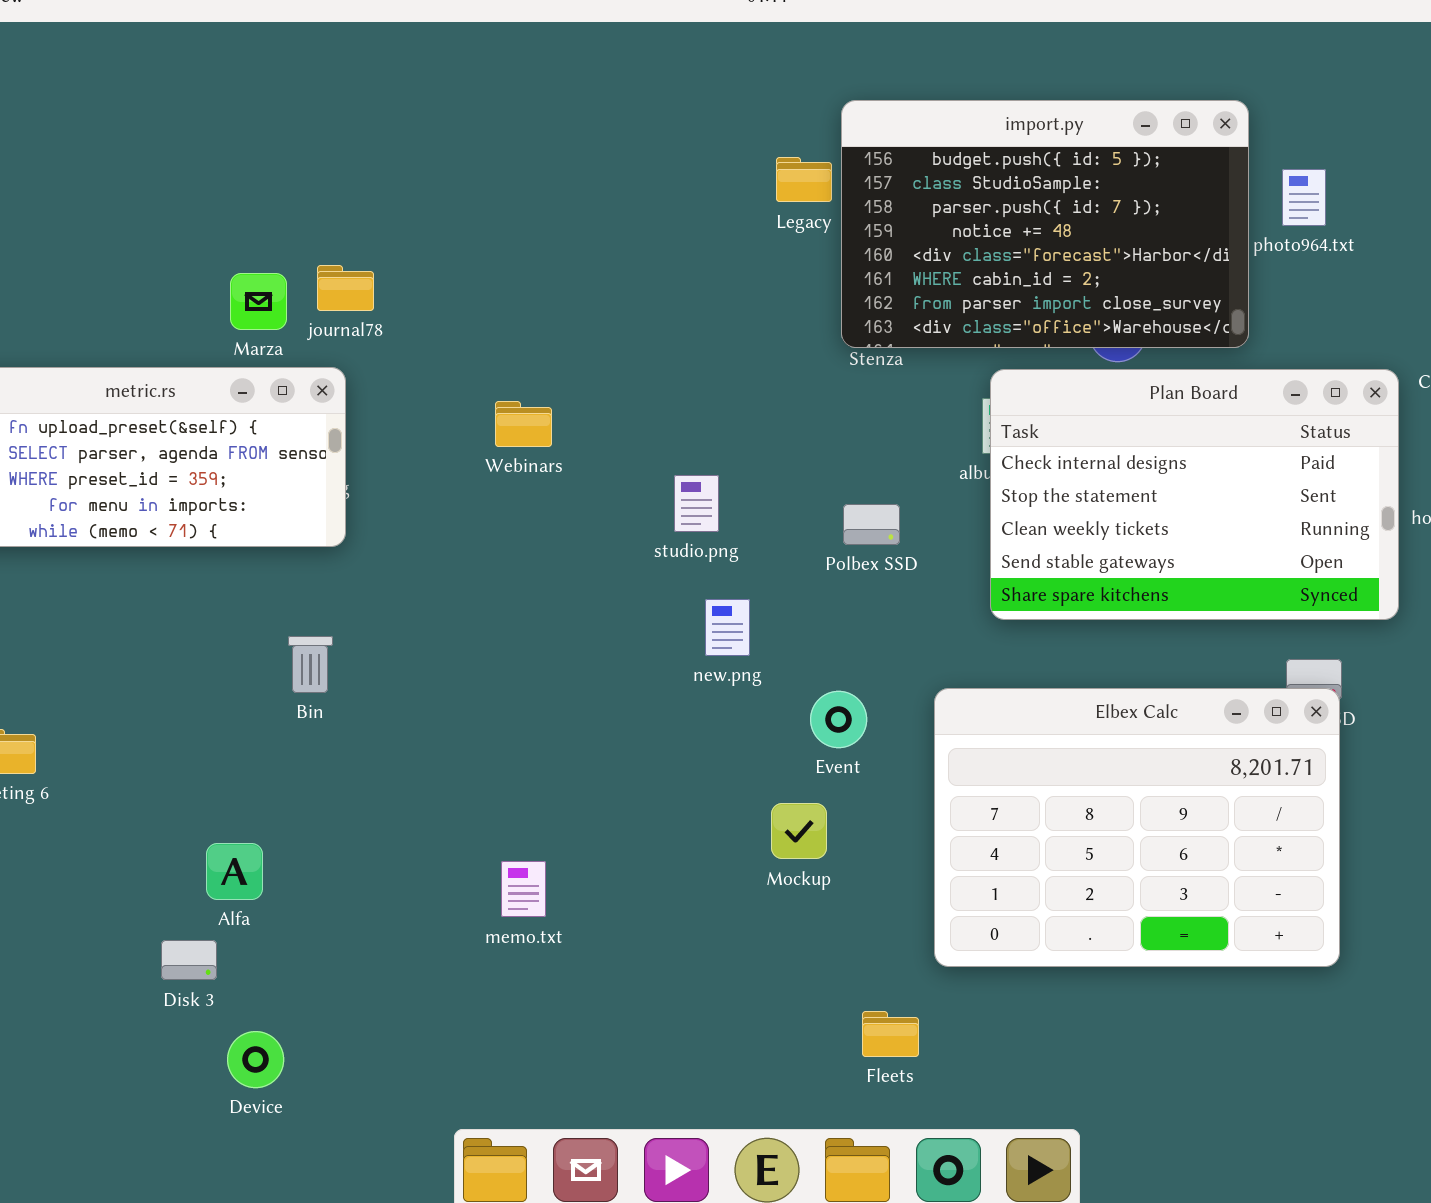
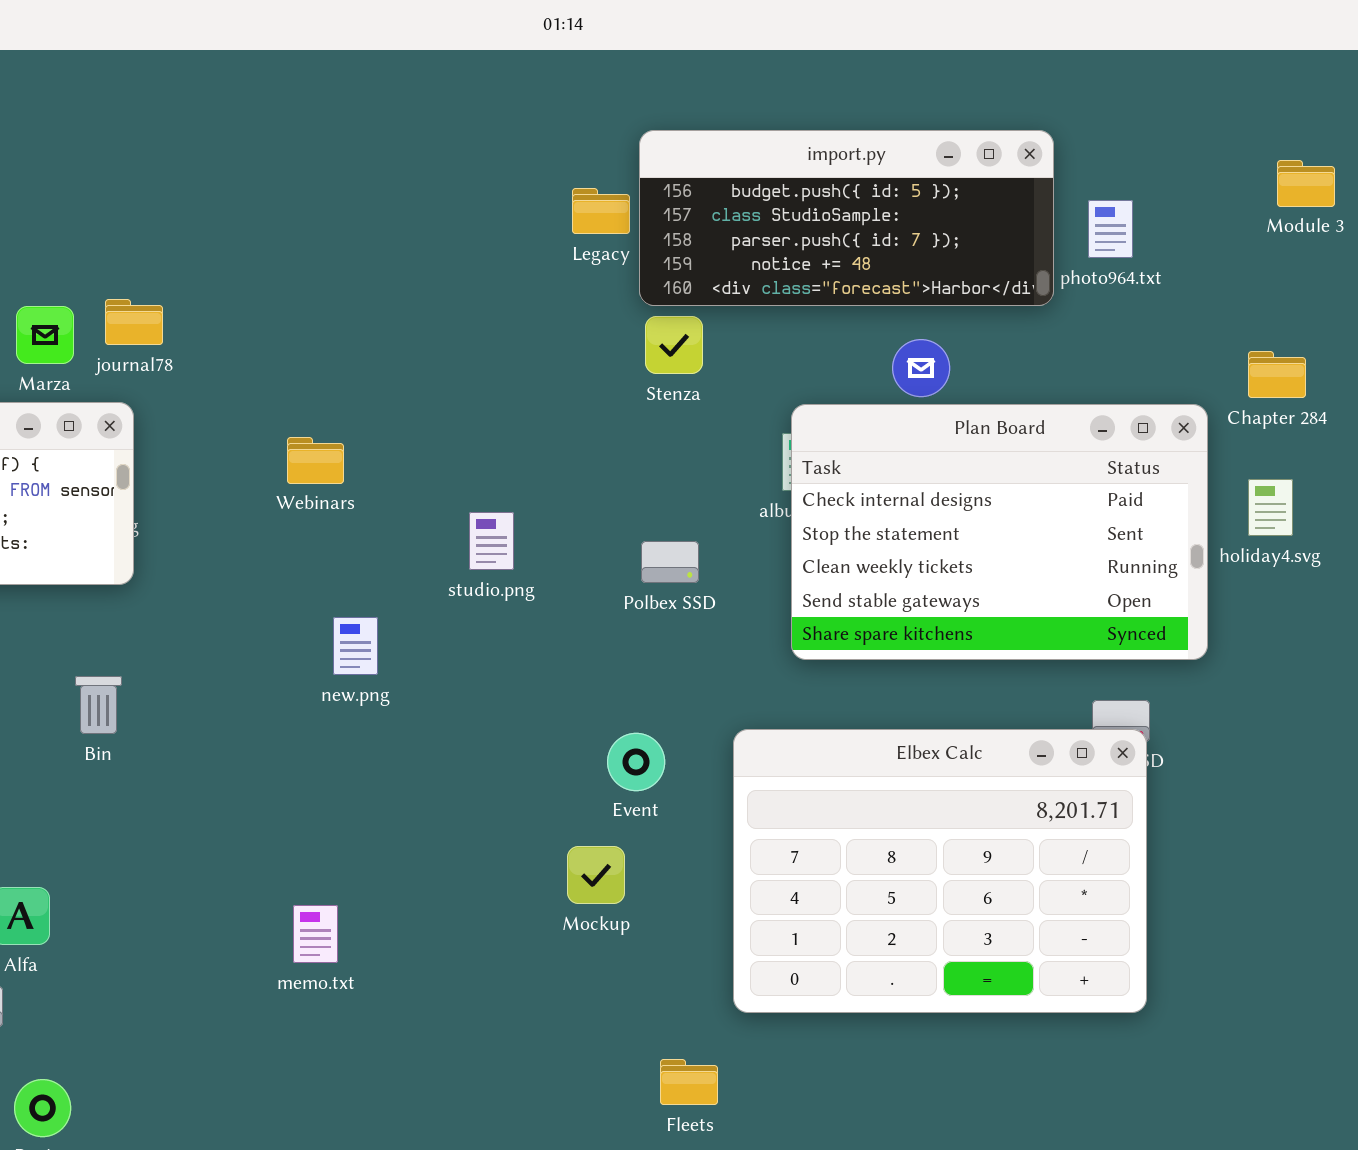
import.py: [841,100,1249,348] -> [639,130,1054,306], resized
new.png: [705,599,750,656] -> [333,617,378,675], moved

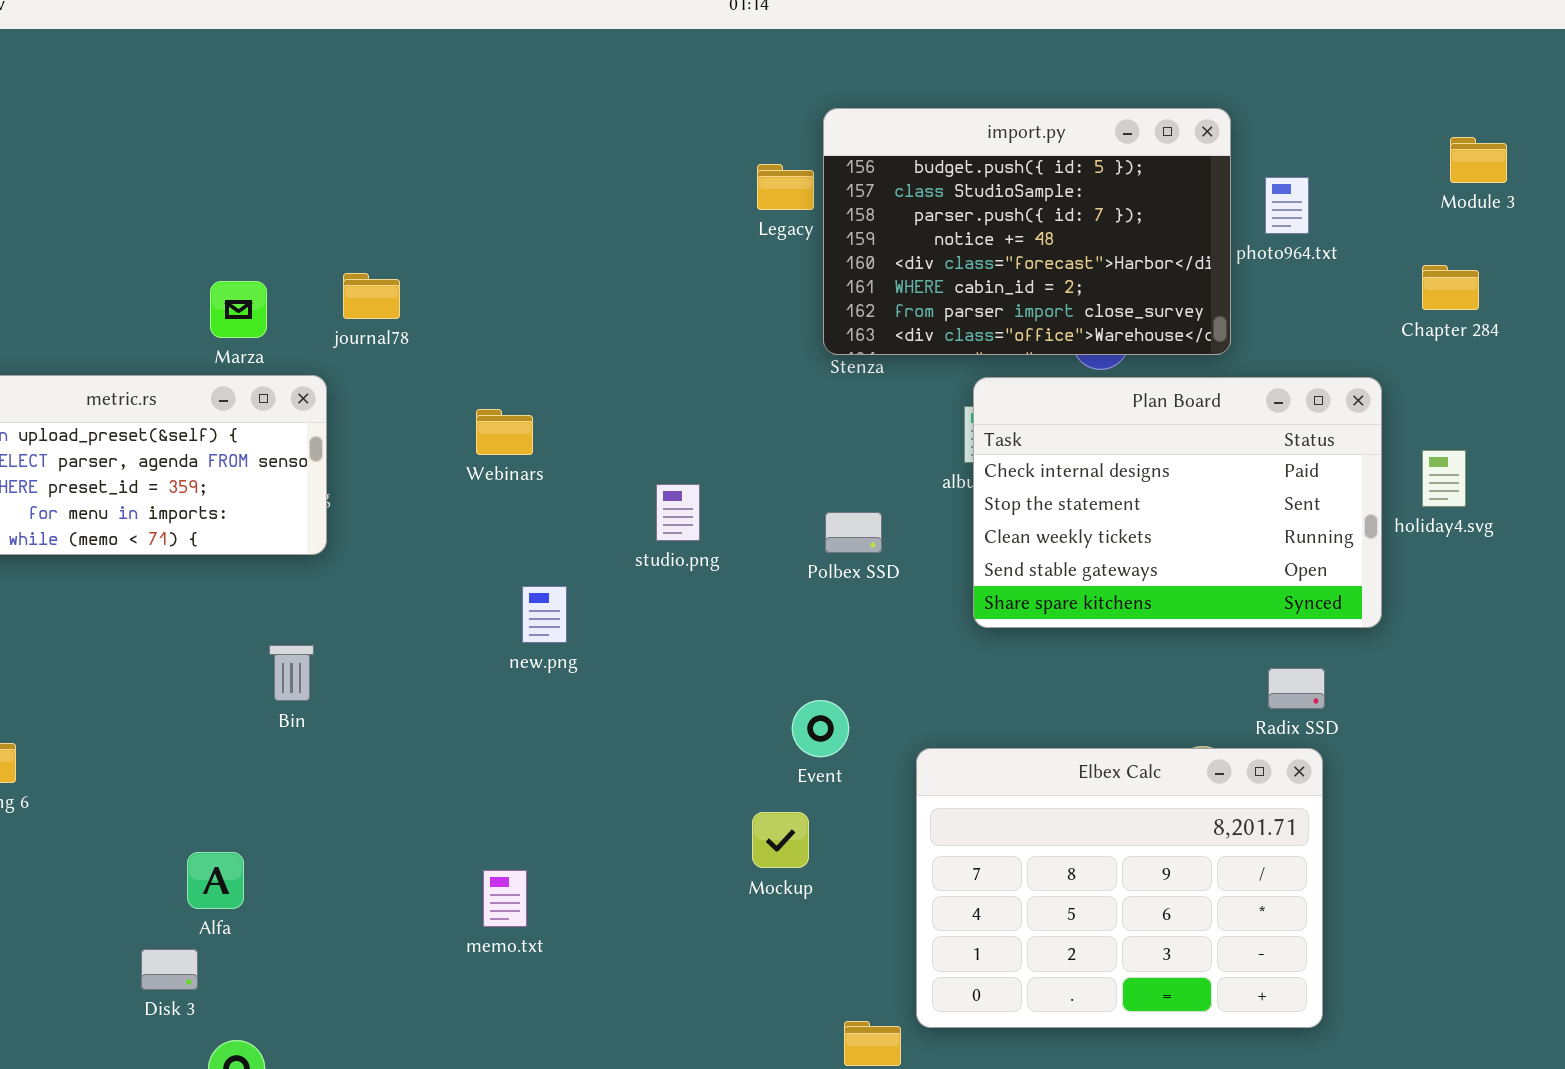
import.py: [639,130,1054,306] -> [823,108,1231,355], resized
journal78: [105,299,163,345] -> [343,273,400,319], moved
Chapter 284: [1248,351,1306,398] -> [1422,265,1479,310], moved
Elbex Calc: [733,729,1147,1013] -> [916,748,1323,1028], moved

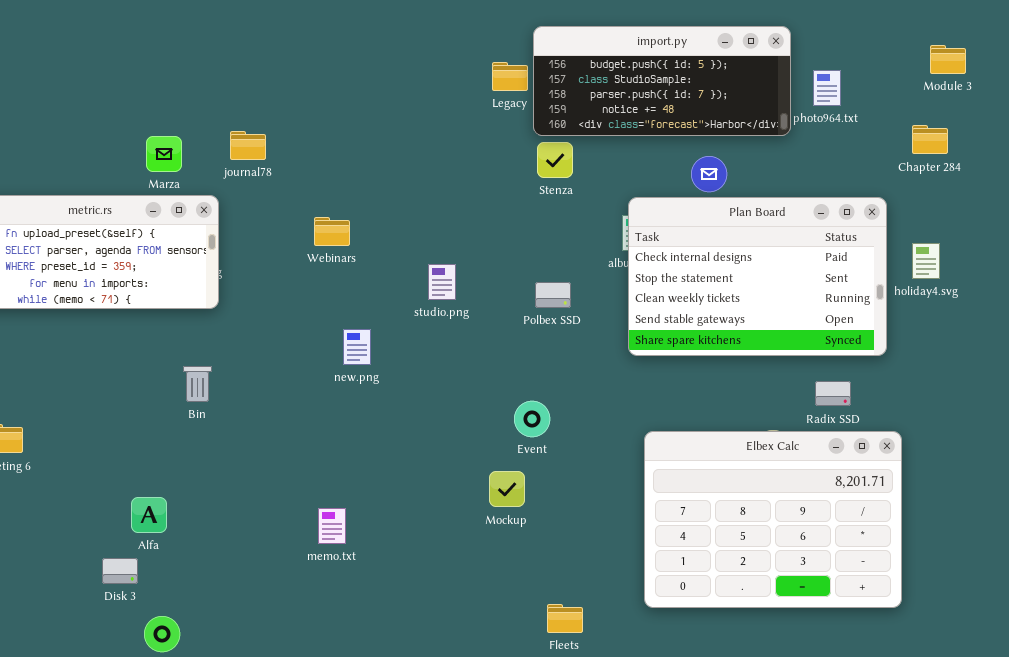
import.py: [823,108,1231,355] -> [533,26,791,136], resized
Elbex Calc: [916,748,1323,1028] -> [644,431,902,608], moved

